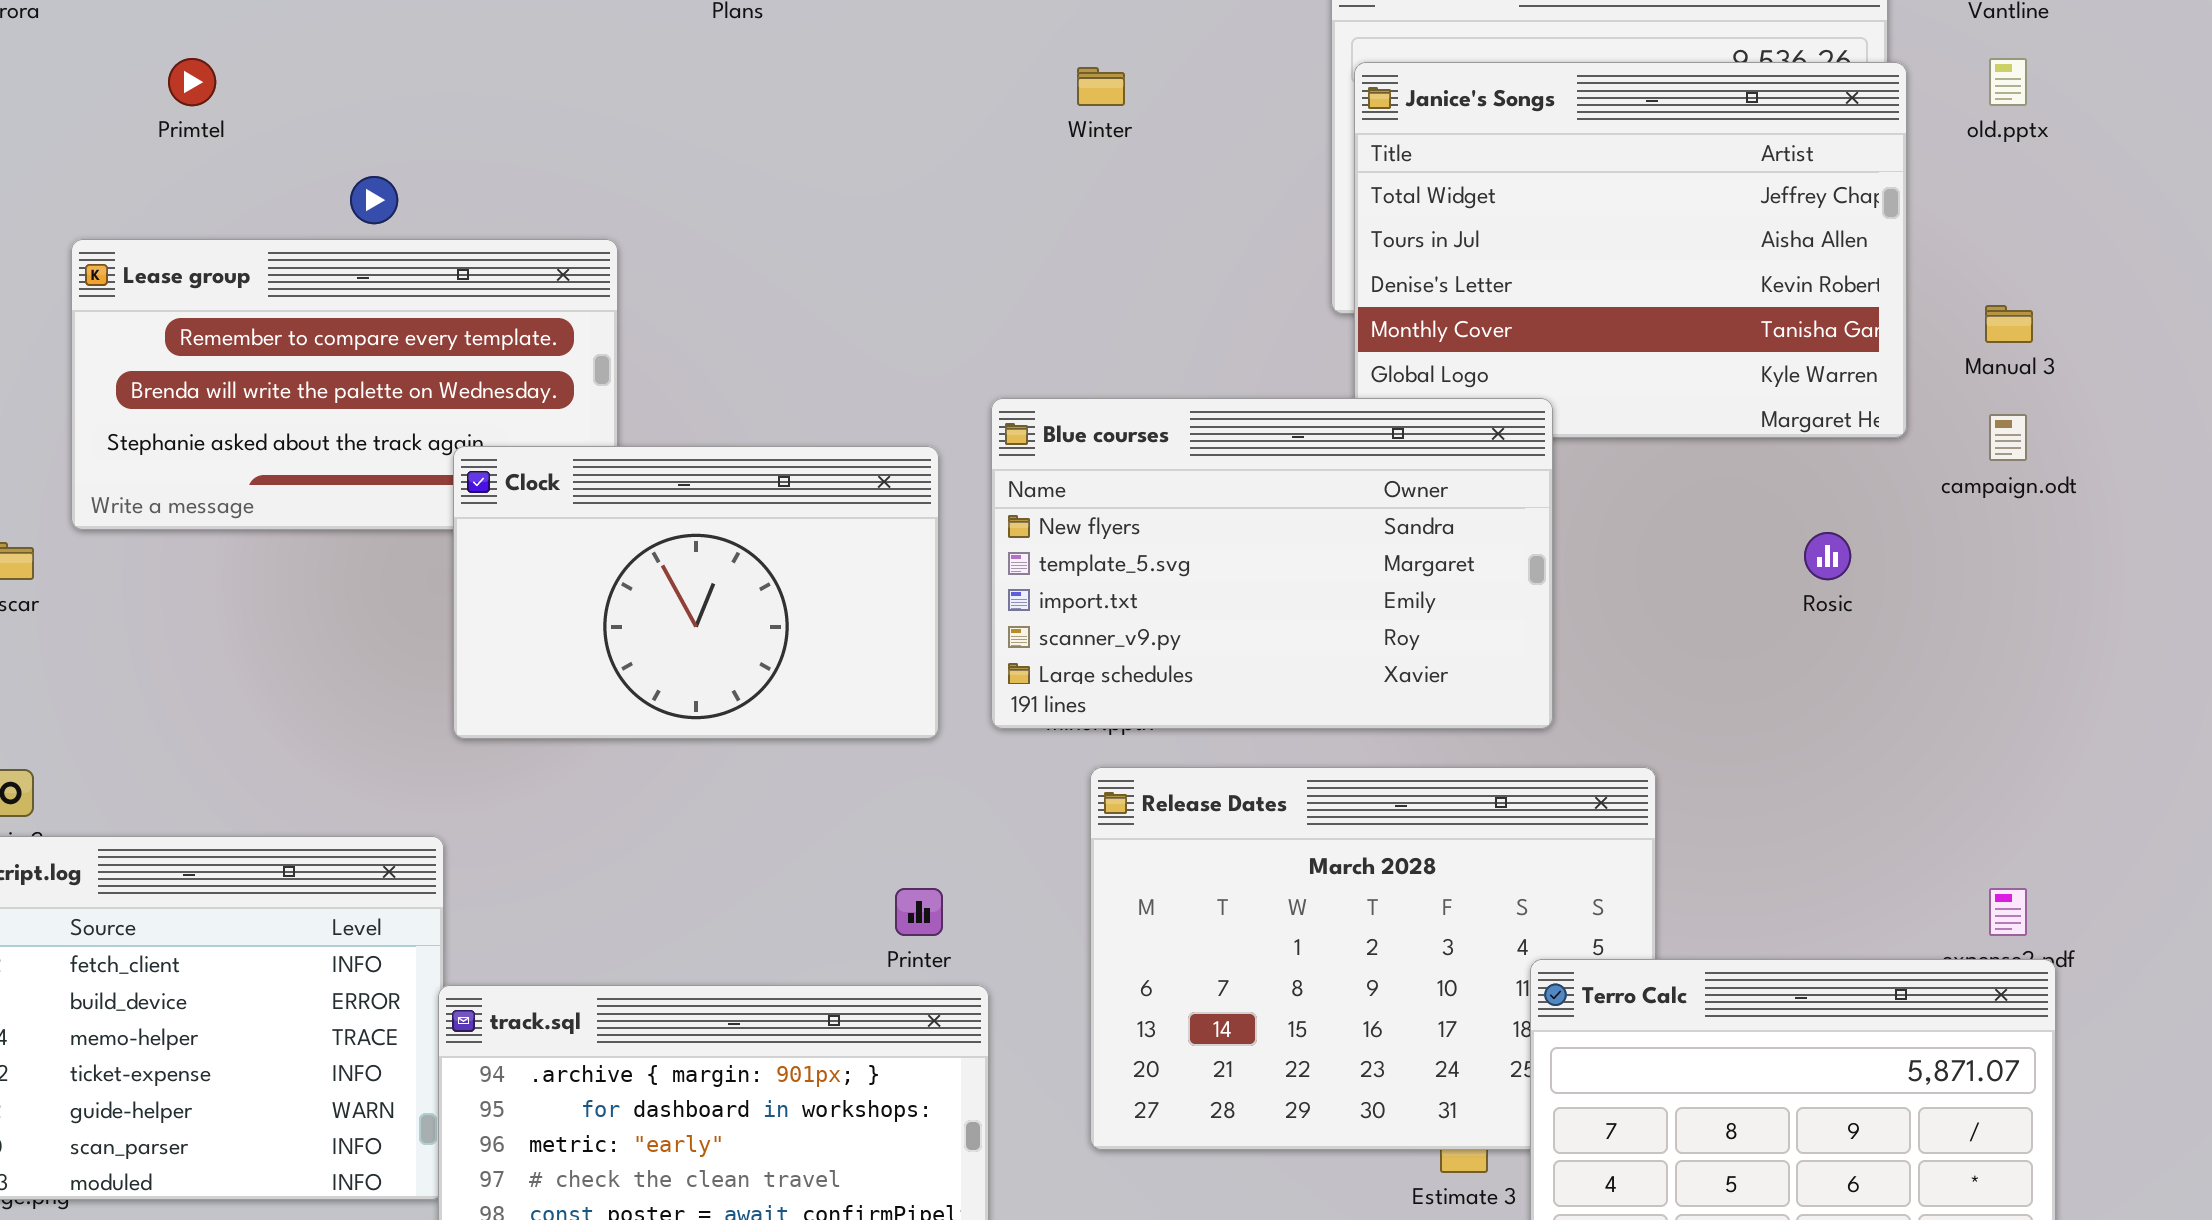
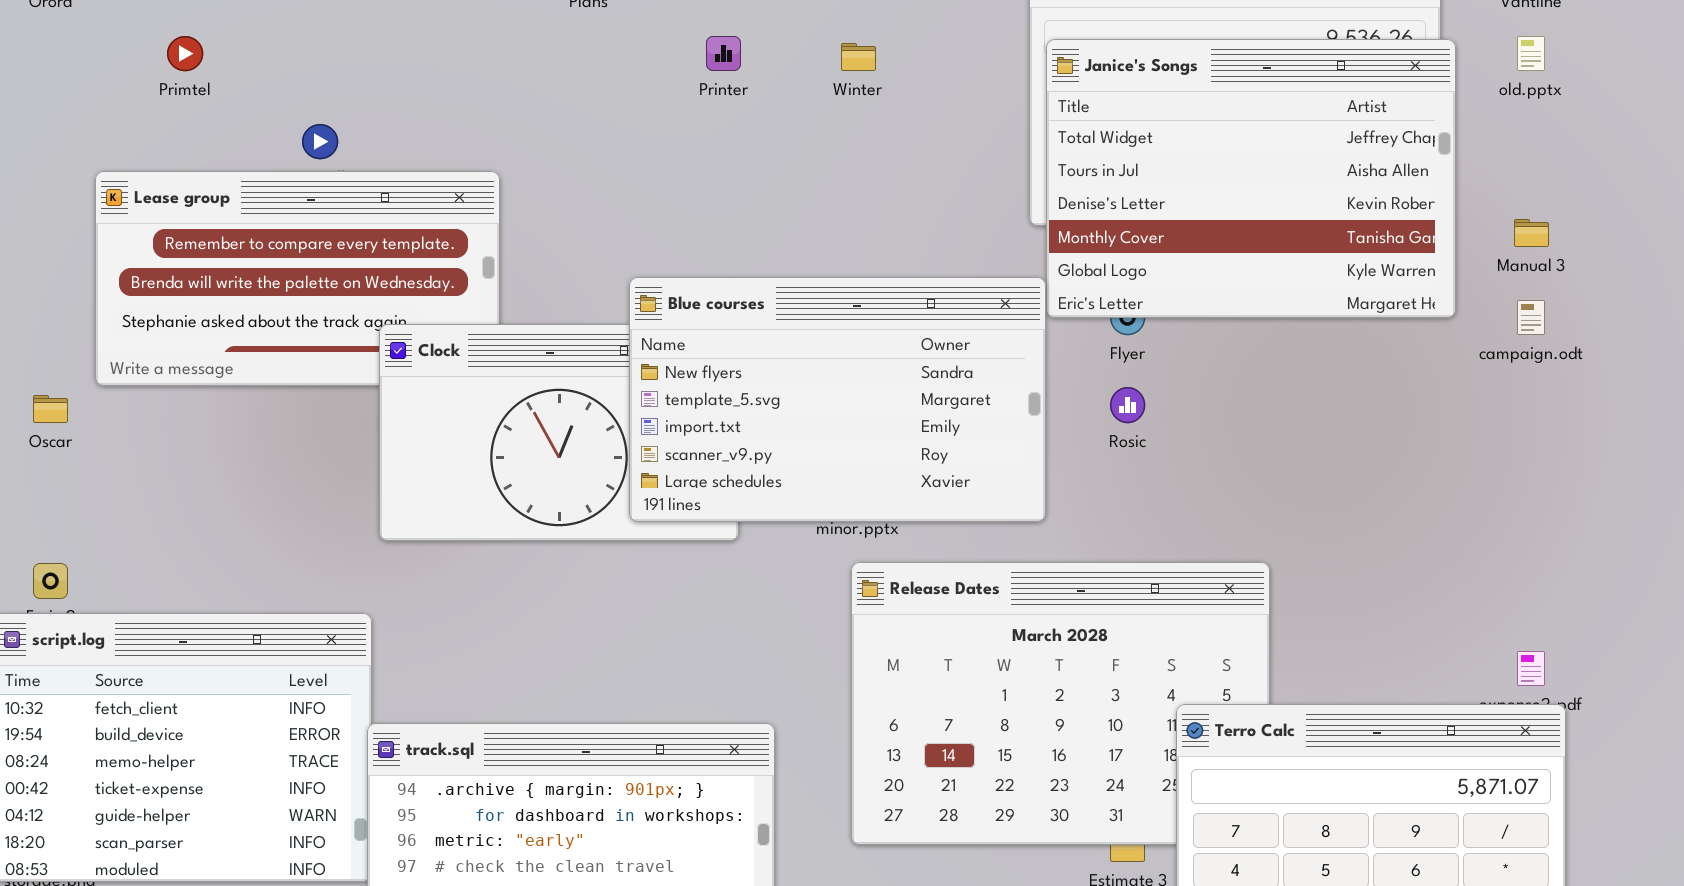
Blue courses: [991,398,1553,729] -> [629,277,1046,522], moved
Rosic: [1804,532,1851,580] -> [1110,387,1145,423], moved
Printer: [895,888,943,936] -> [706,36,741,71], moved

